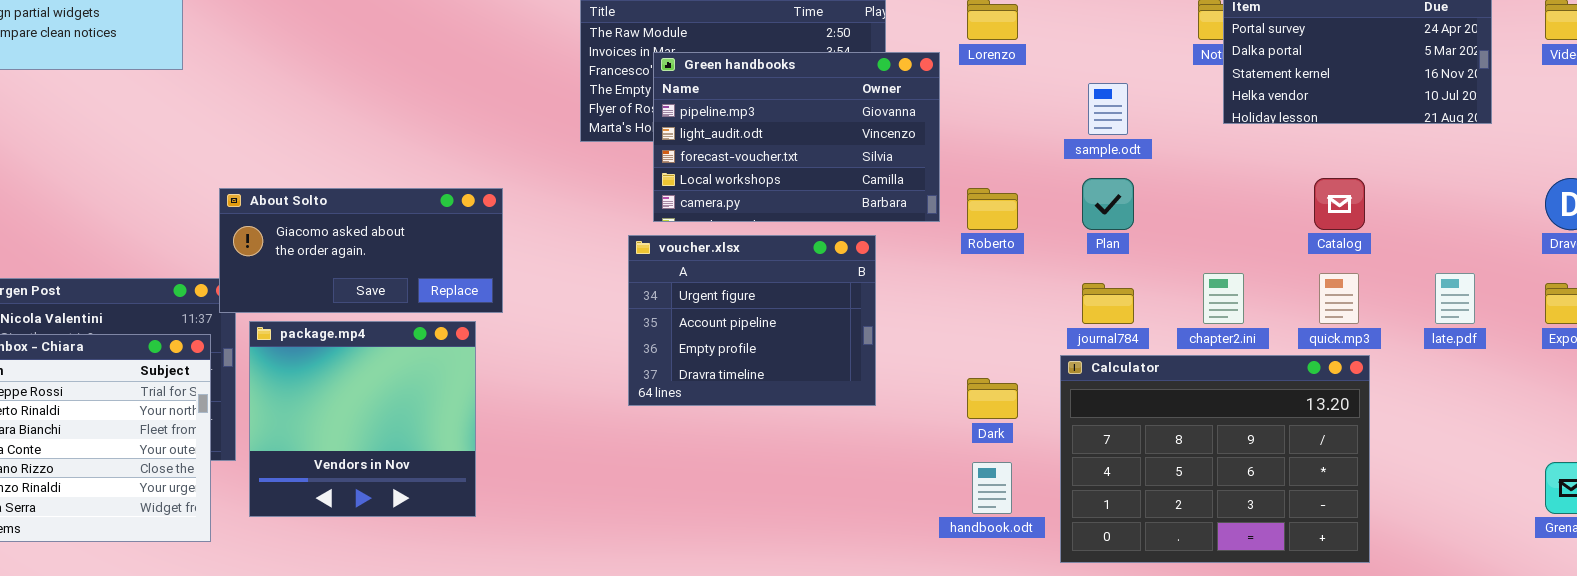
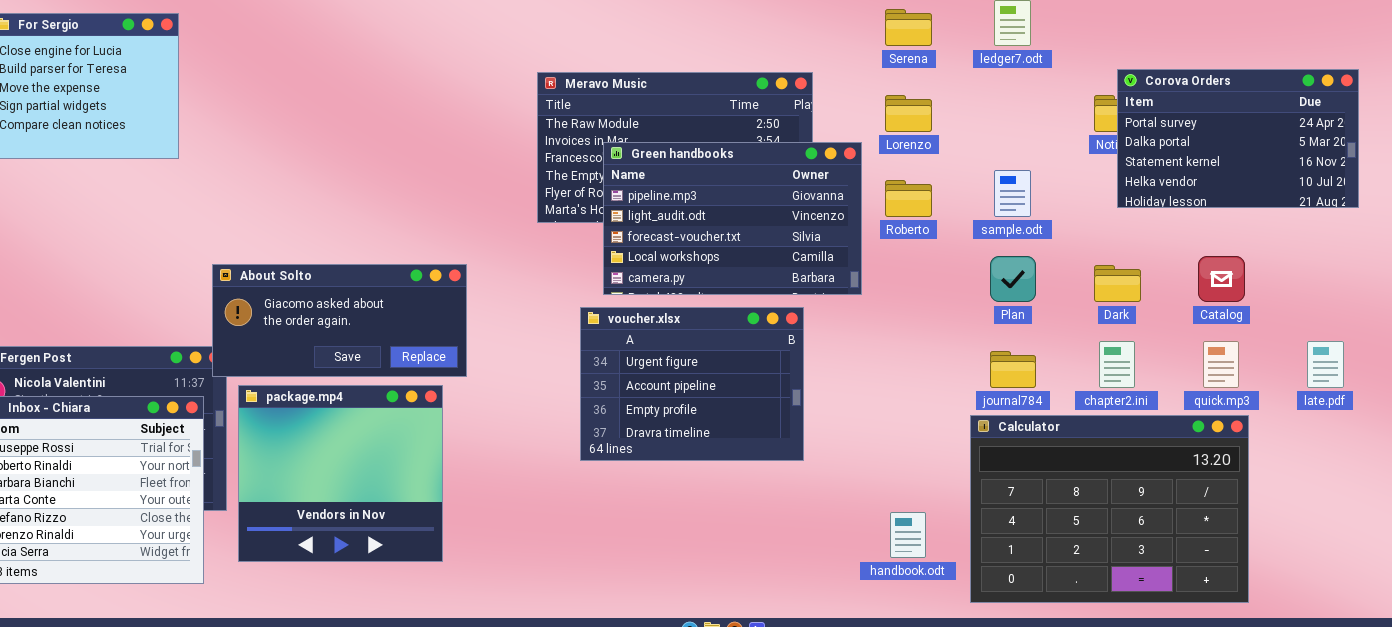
Roberto: [967,188,1018,230] -> [885,180,932,217], moved
Dark: [967,378,1018,419] -> [1094,265,1141,302], moved

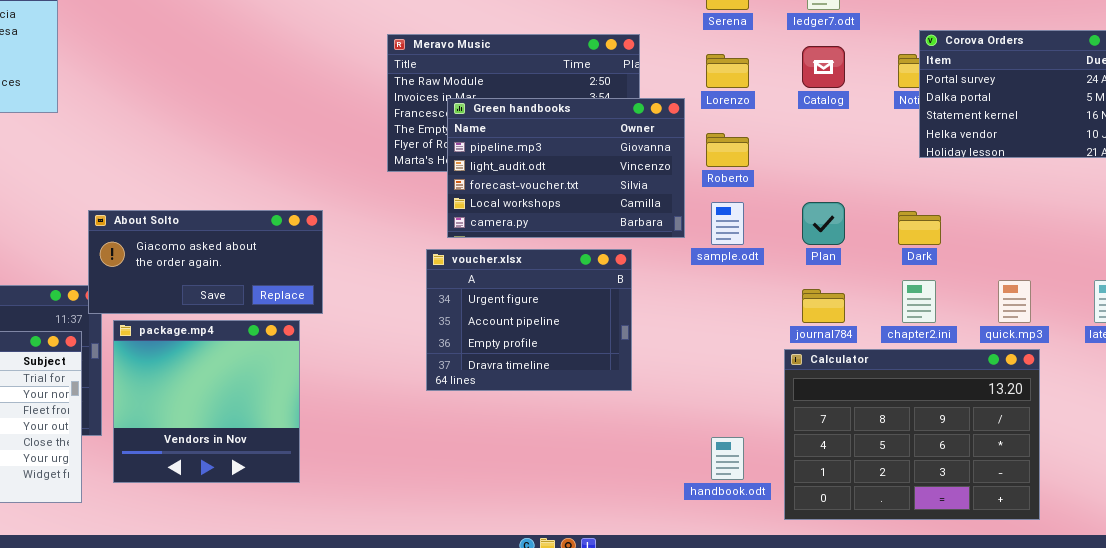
sample.odt: [994,170,1031,217] -> [711,202,744,245], moved
Catalog: [1198,256,1245,302] -> [802,46,845,88], moved

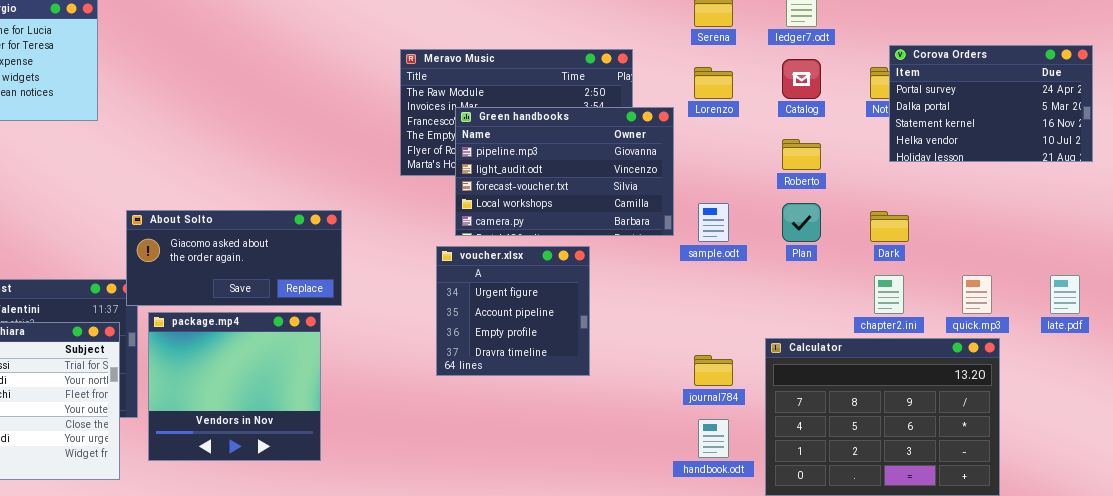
Roberto: [706,133,749,167] -> [782,139,821,170], moved
voucher.xlsx: [426,249,632,391] -> [436,246,590,376], resized
journal784: [802,289,845,323] -> [694,355,733,386], moved

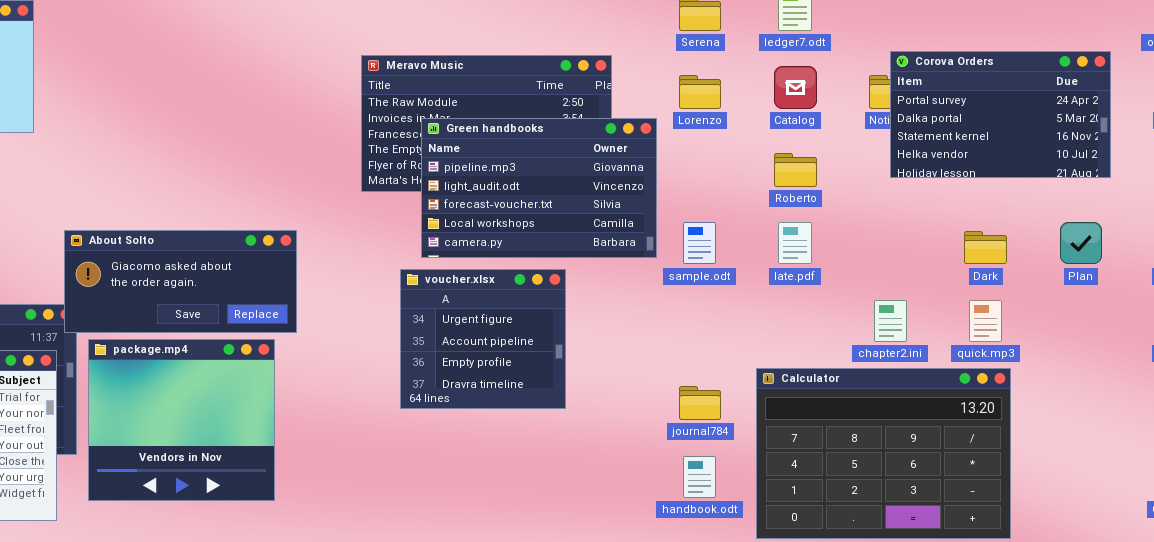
Plan: [782,203,821,242] -> [1060,222,1102,264], moved
Dark: [870,211,909,242] -> [964,231,1007,264], moved
late.pdf: [1050,275,1080,314] -> [778,222,812,264], moved

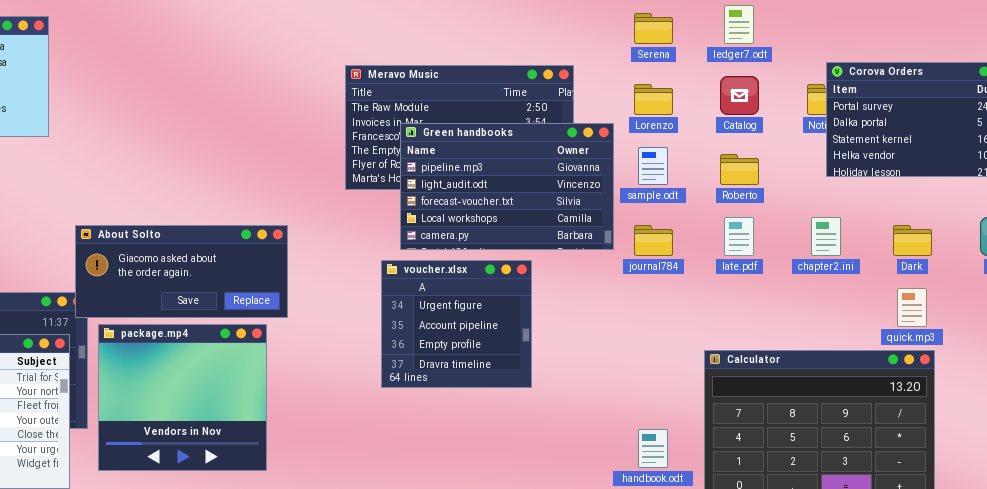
sample.odt: [683,222,716,264] -> [638,147,668,185], moved
chapter2.ini: [874,300,907,342] -> [811,217,841,256], moved
journal784: [679,386,721,420] -> [634,225,673,256], moved

